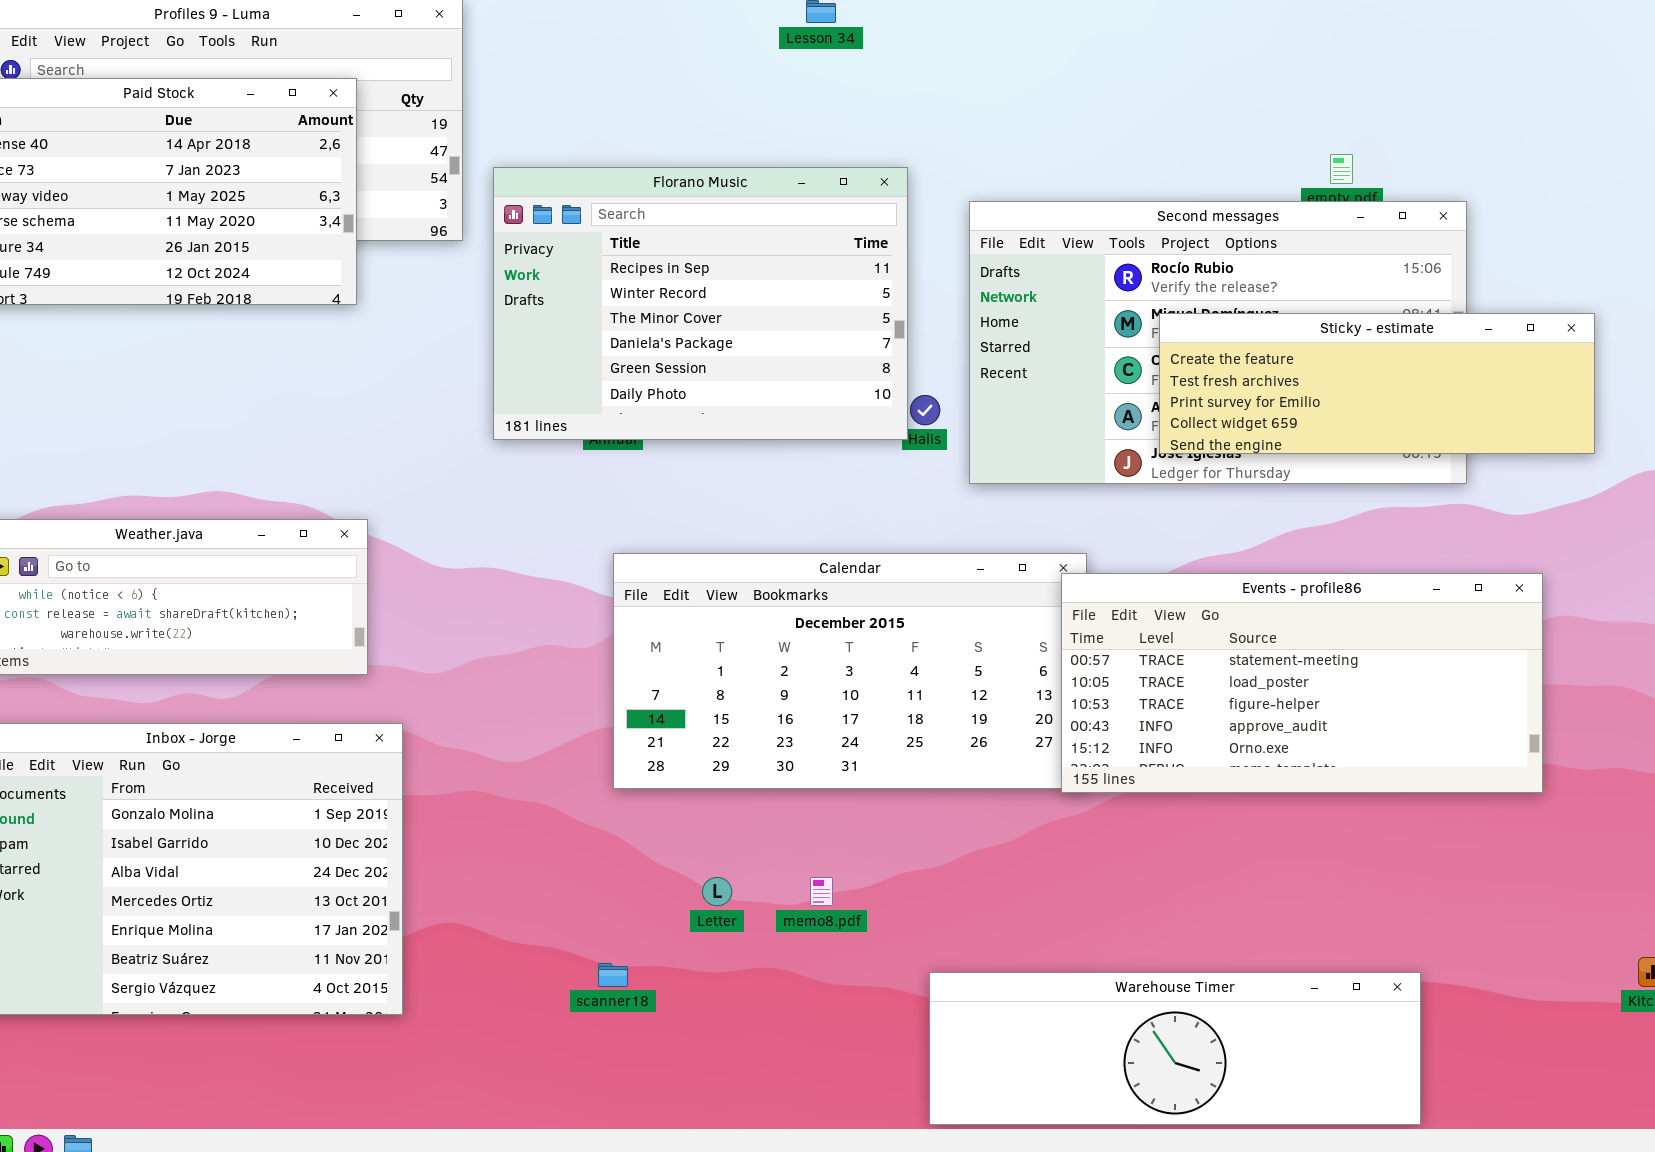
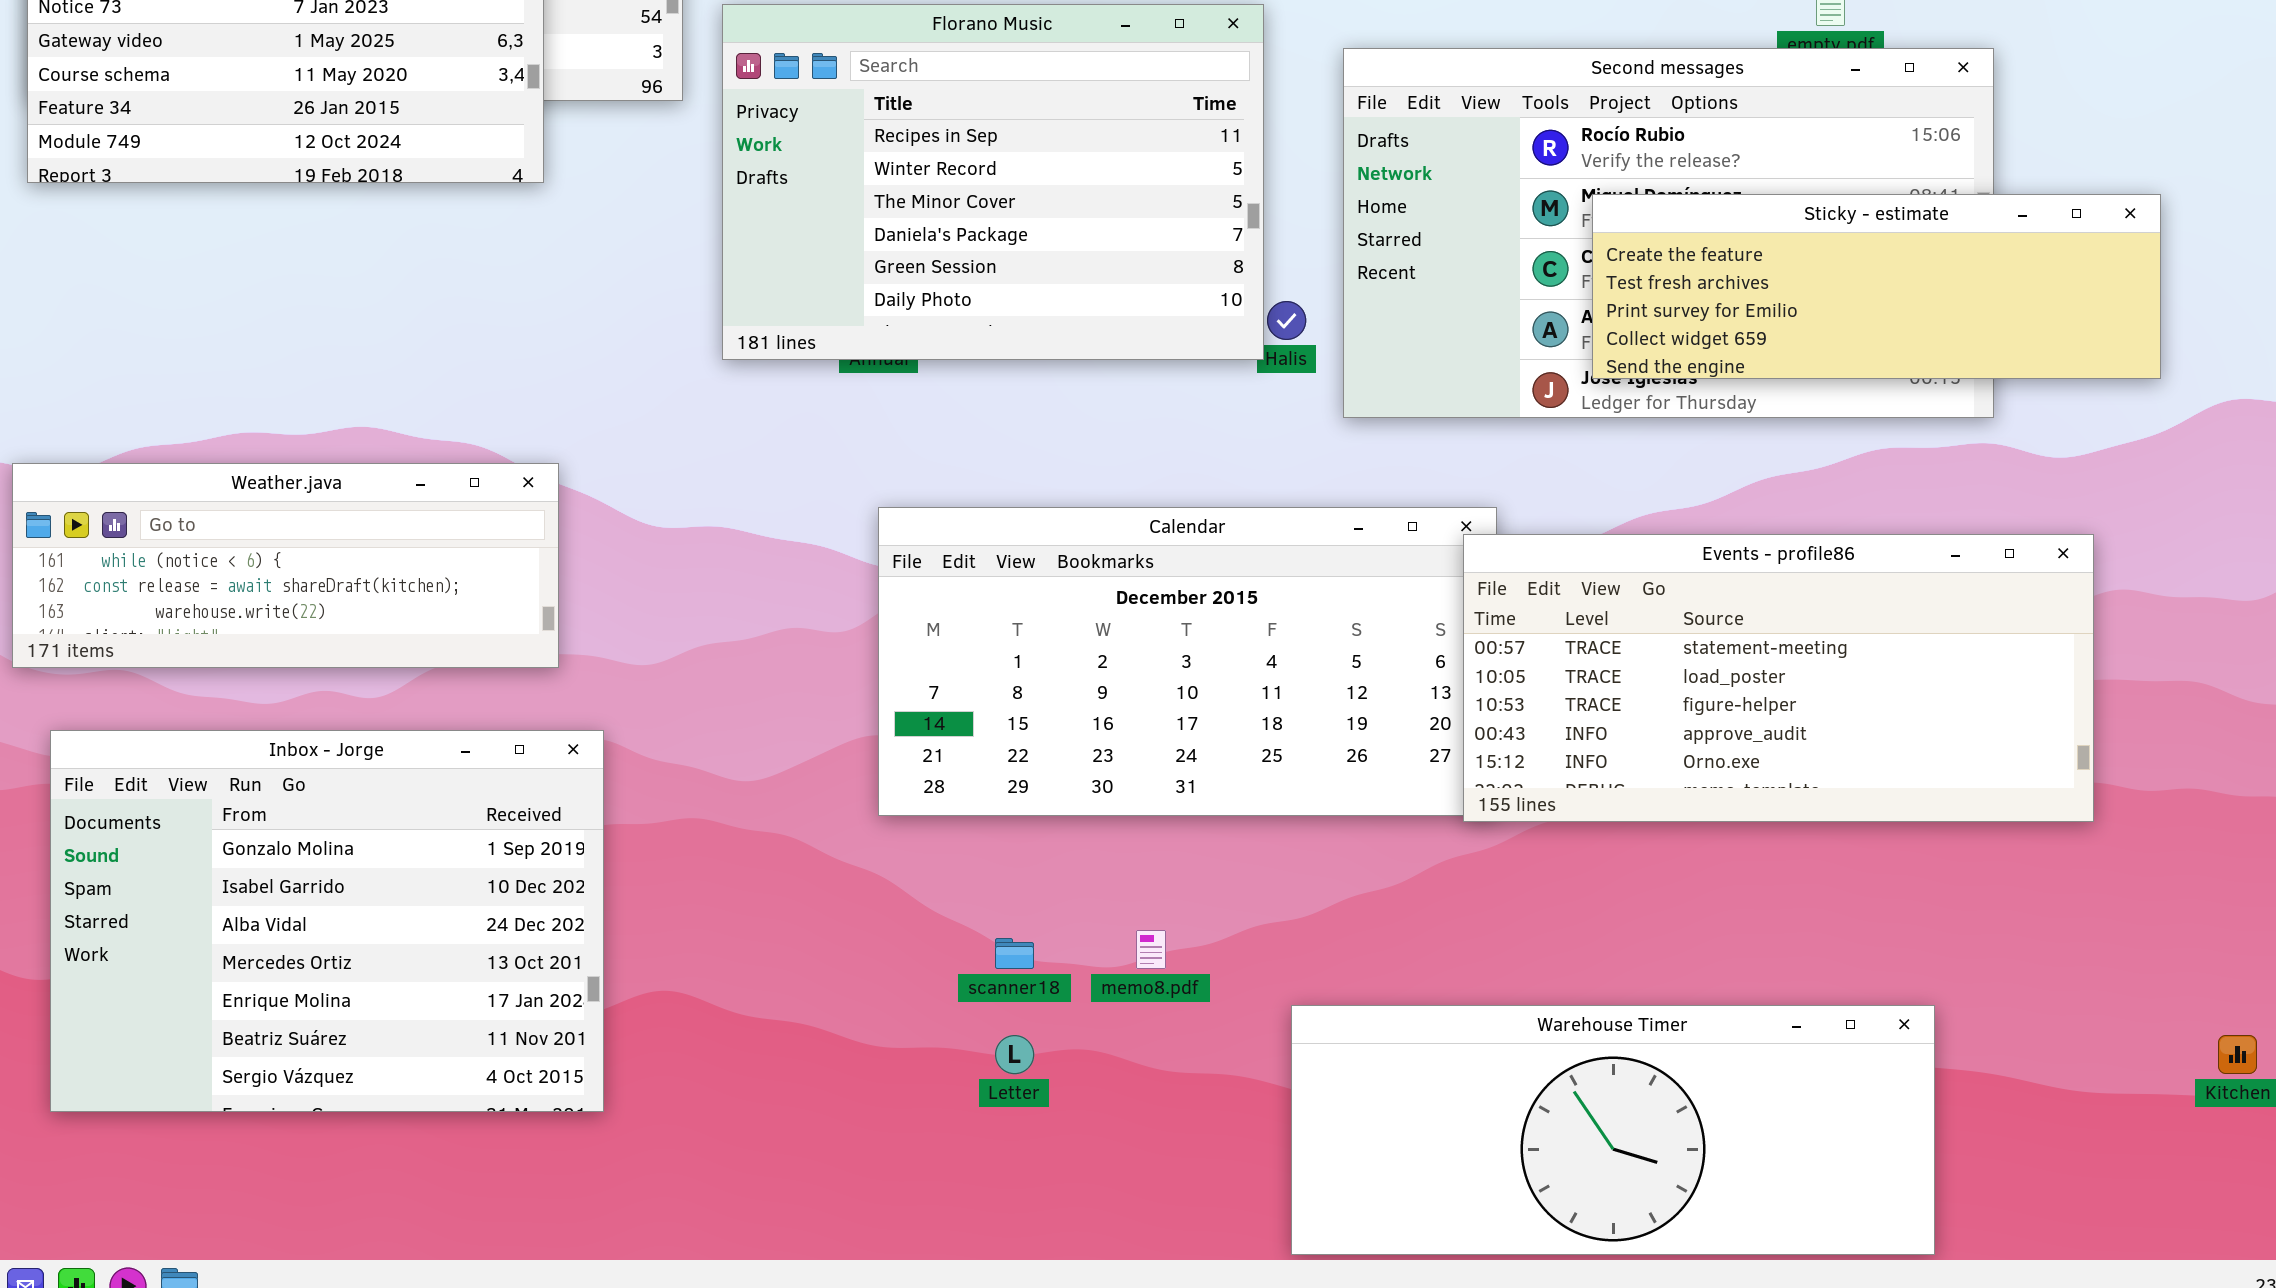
Letter: [702,877,732,906] -> [995,1035,1034,1074], moved
scanner18: [598,963,628,987] -> [995,938,1034,969], moved
Warehouse Timer: [929,972,1421,1125] -> [1291,1005,1935,1255], resized

